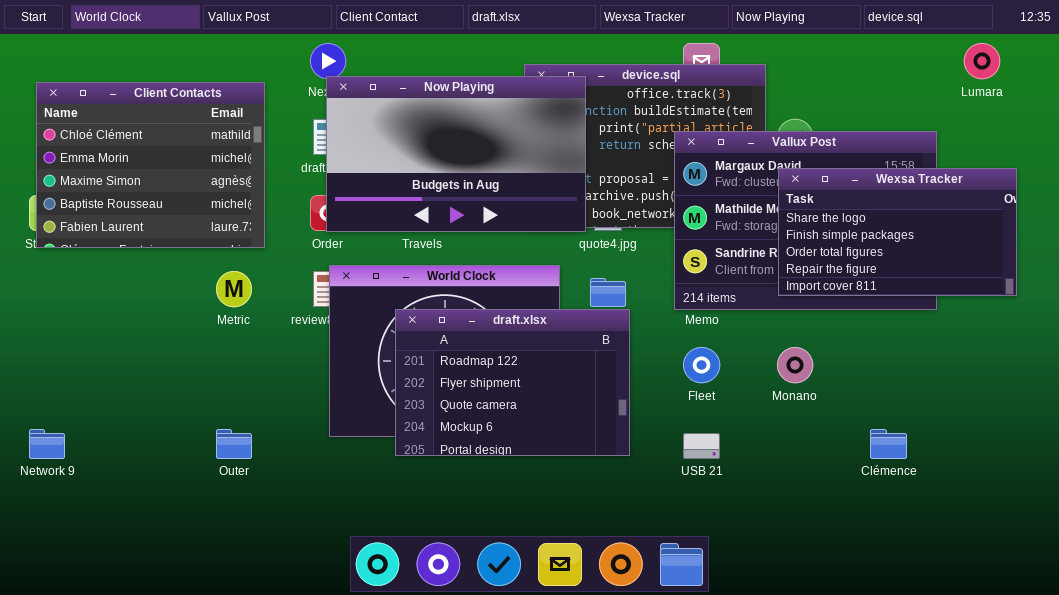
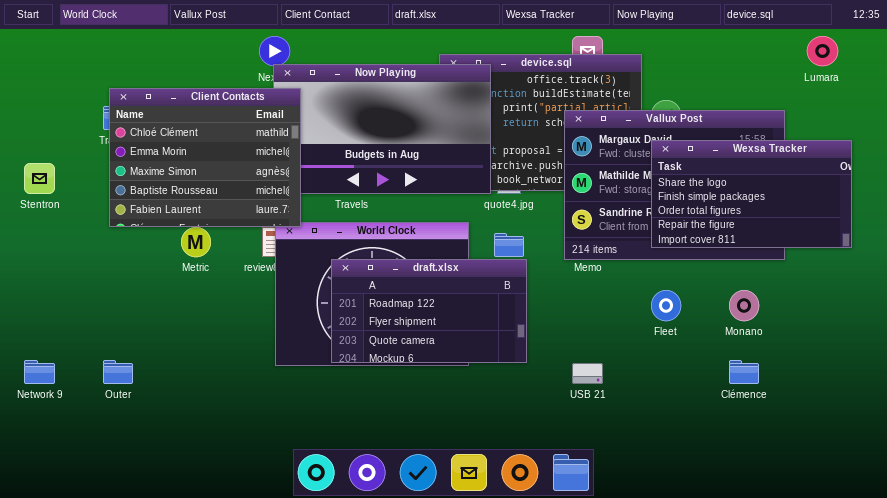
Client Contacts: [36,82,265,248] -> [109,88,301,227], moved
draft.xlsx: [395,309,630,456] -> [331,259,527,363], resized
Fleet: [683,347,720,383] -> [651,290,681,321], moved
Monano: [777,347,813,383] -> [729,290,759,321], moved
Outer: [216,429,252,459] -> [103,360,133,384], moved

